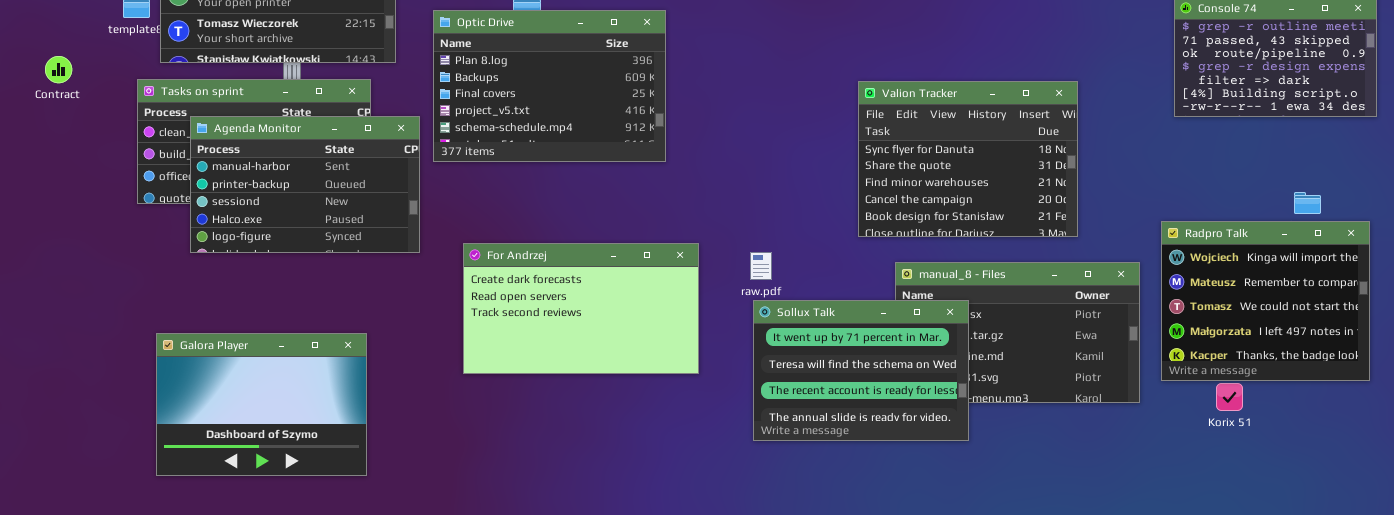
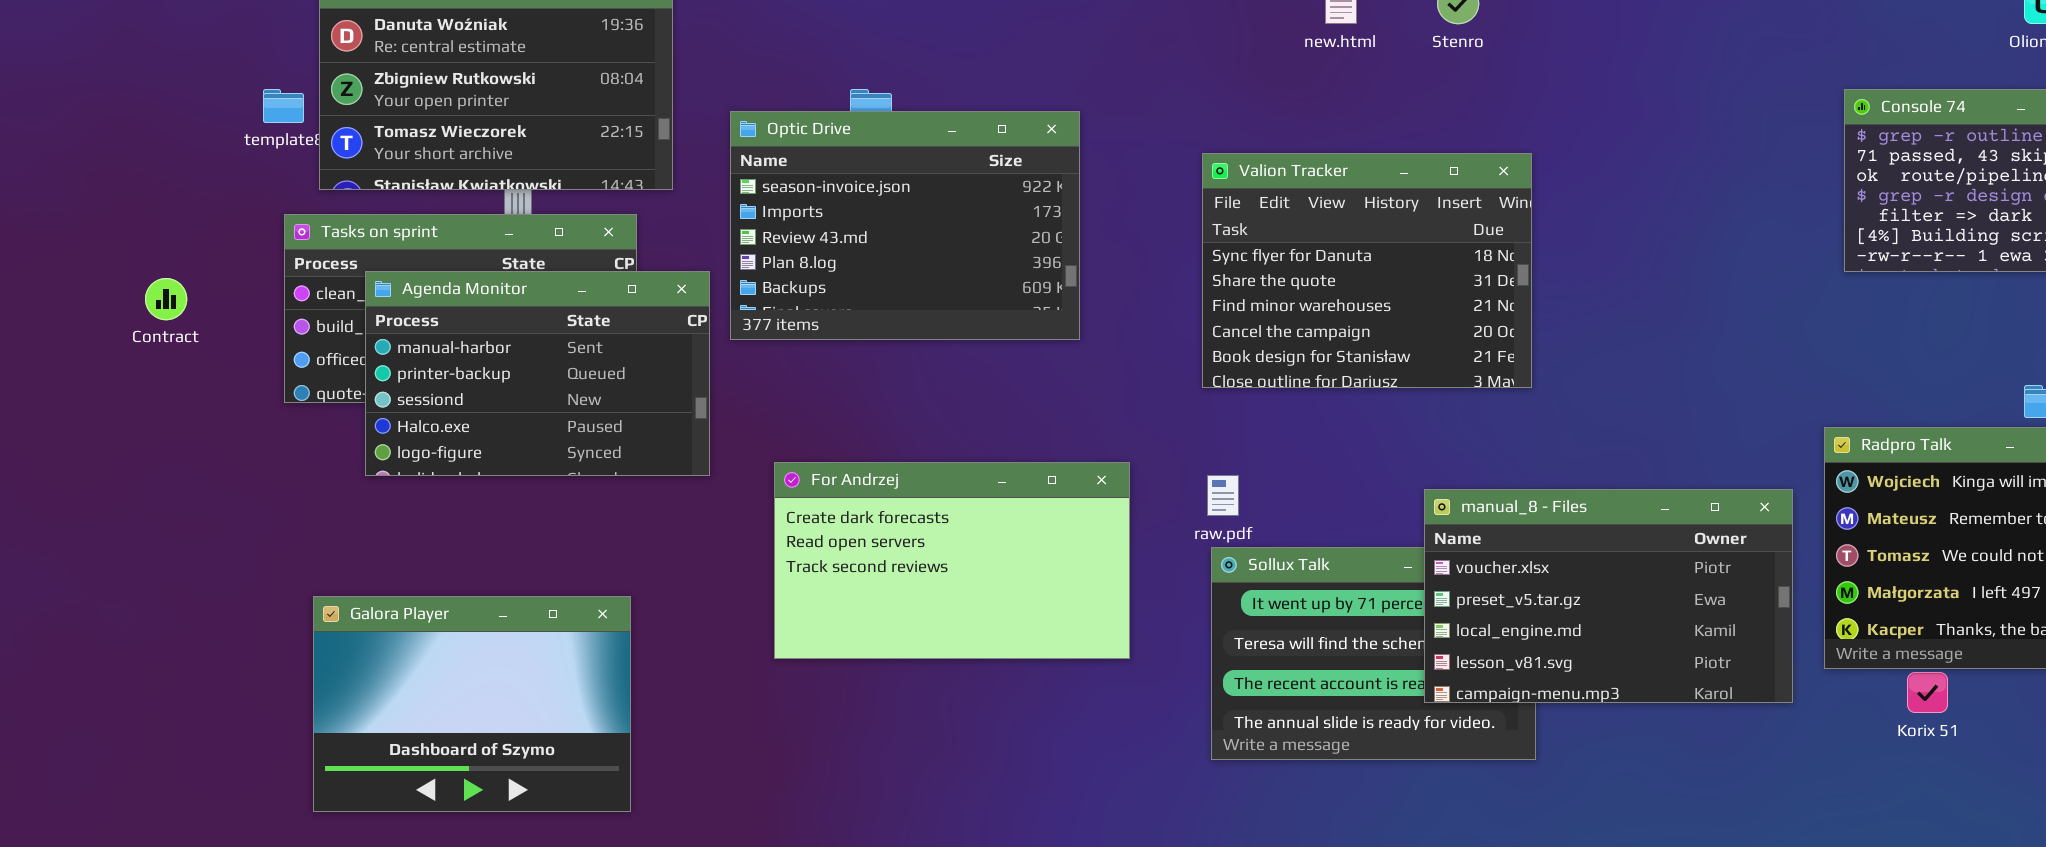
Optic Drive: [433,10,666,162] -> [730,111,1080,340], scrolled up 3 rows
Contract: [45,56,72,83] -> [145,278,187,320], moved
Valion Tracker: [858,81,1078,237] -> [1202,153,1532,388], moved
manual_8 - Files: [895,262,1140,403] -> [1424,489,1793,703], raised

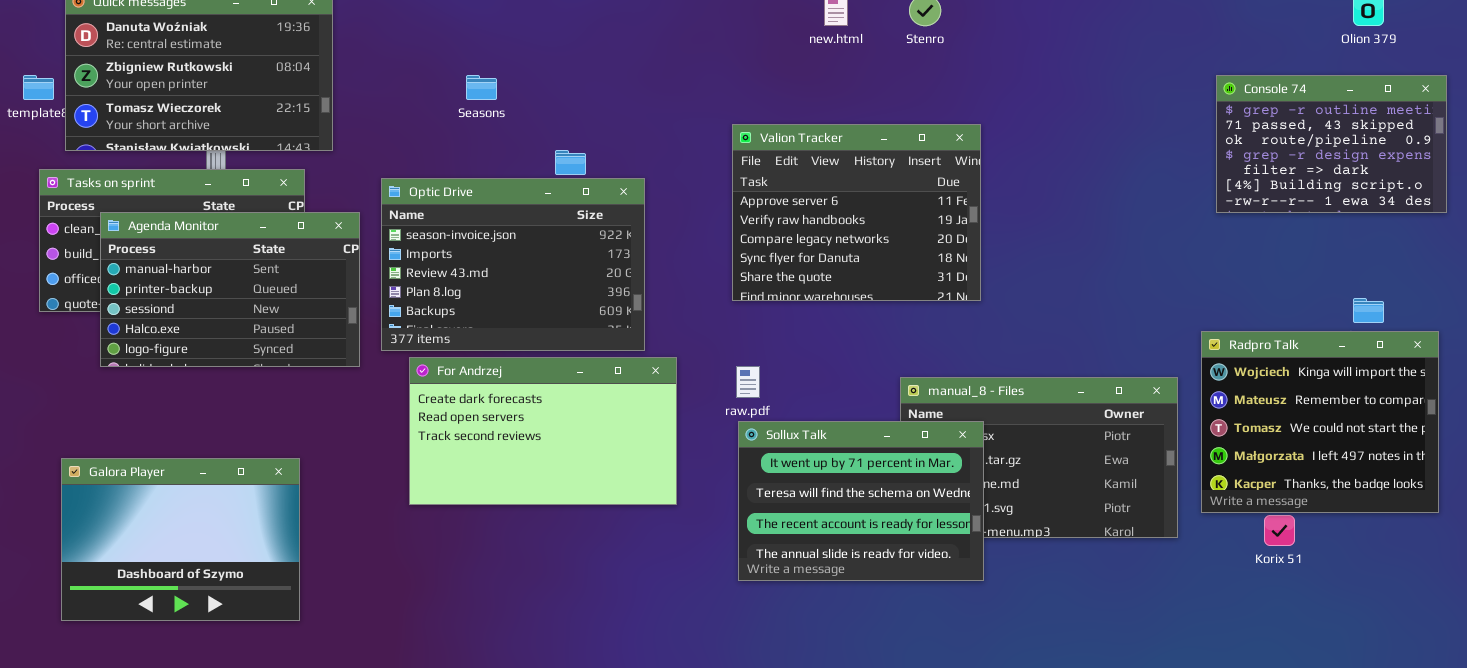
Optic Drive: [730,111,1080,340] -> [381,178,645,351], moved
Valion Tracker: [1202,153,1532,388] -> [732,124,981,301], scrolled up 3 rows
Sollux Talk: [1211,547,1536,760] -> [738,421,984,581], raised

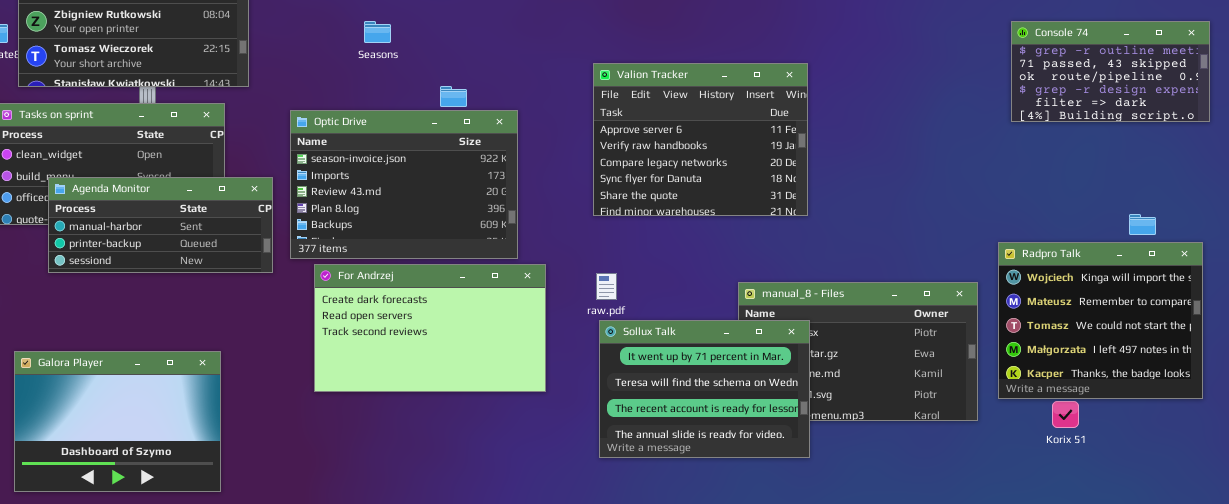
Console 74: [1216,75,1447,213] -> [1011,21,1210,122], resized
Agenda Monitor: [100,212,360,367] -> [48,177,273,273], resized

